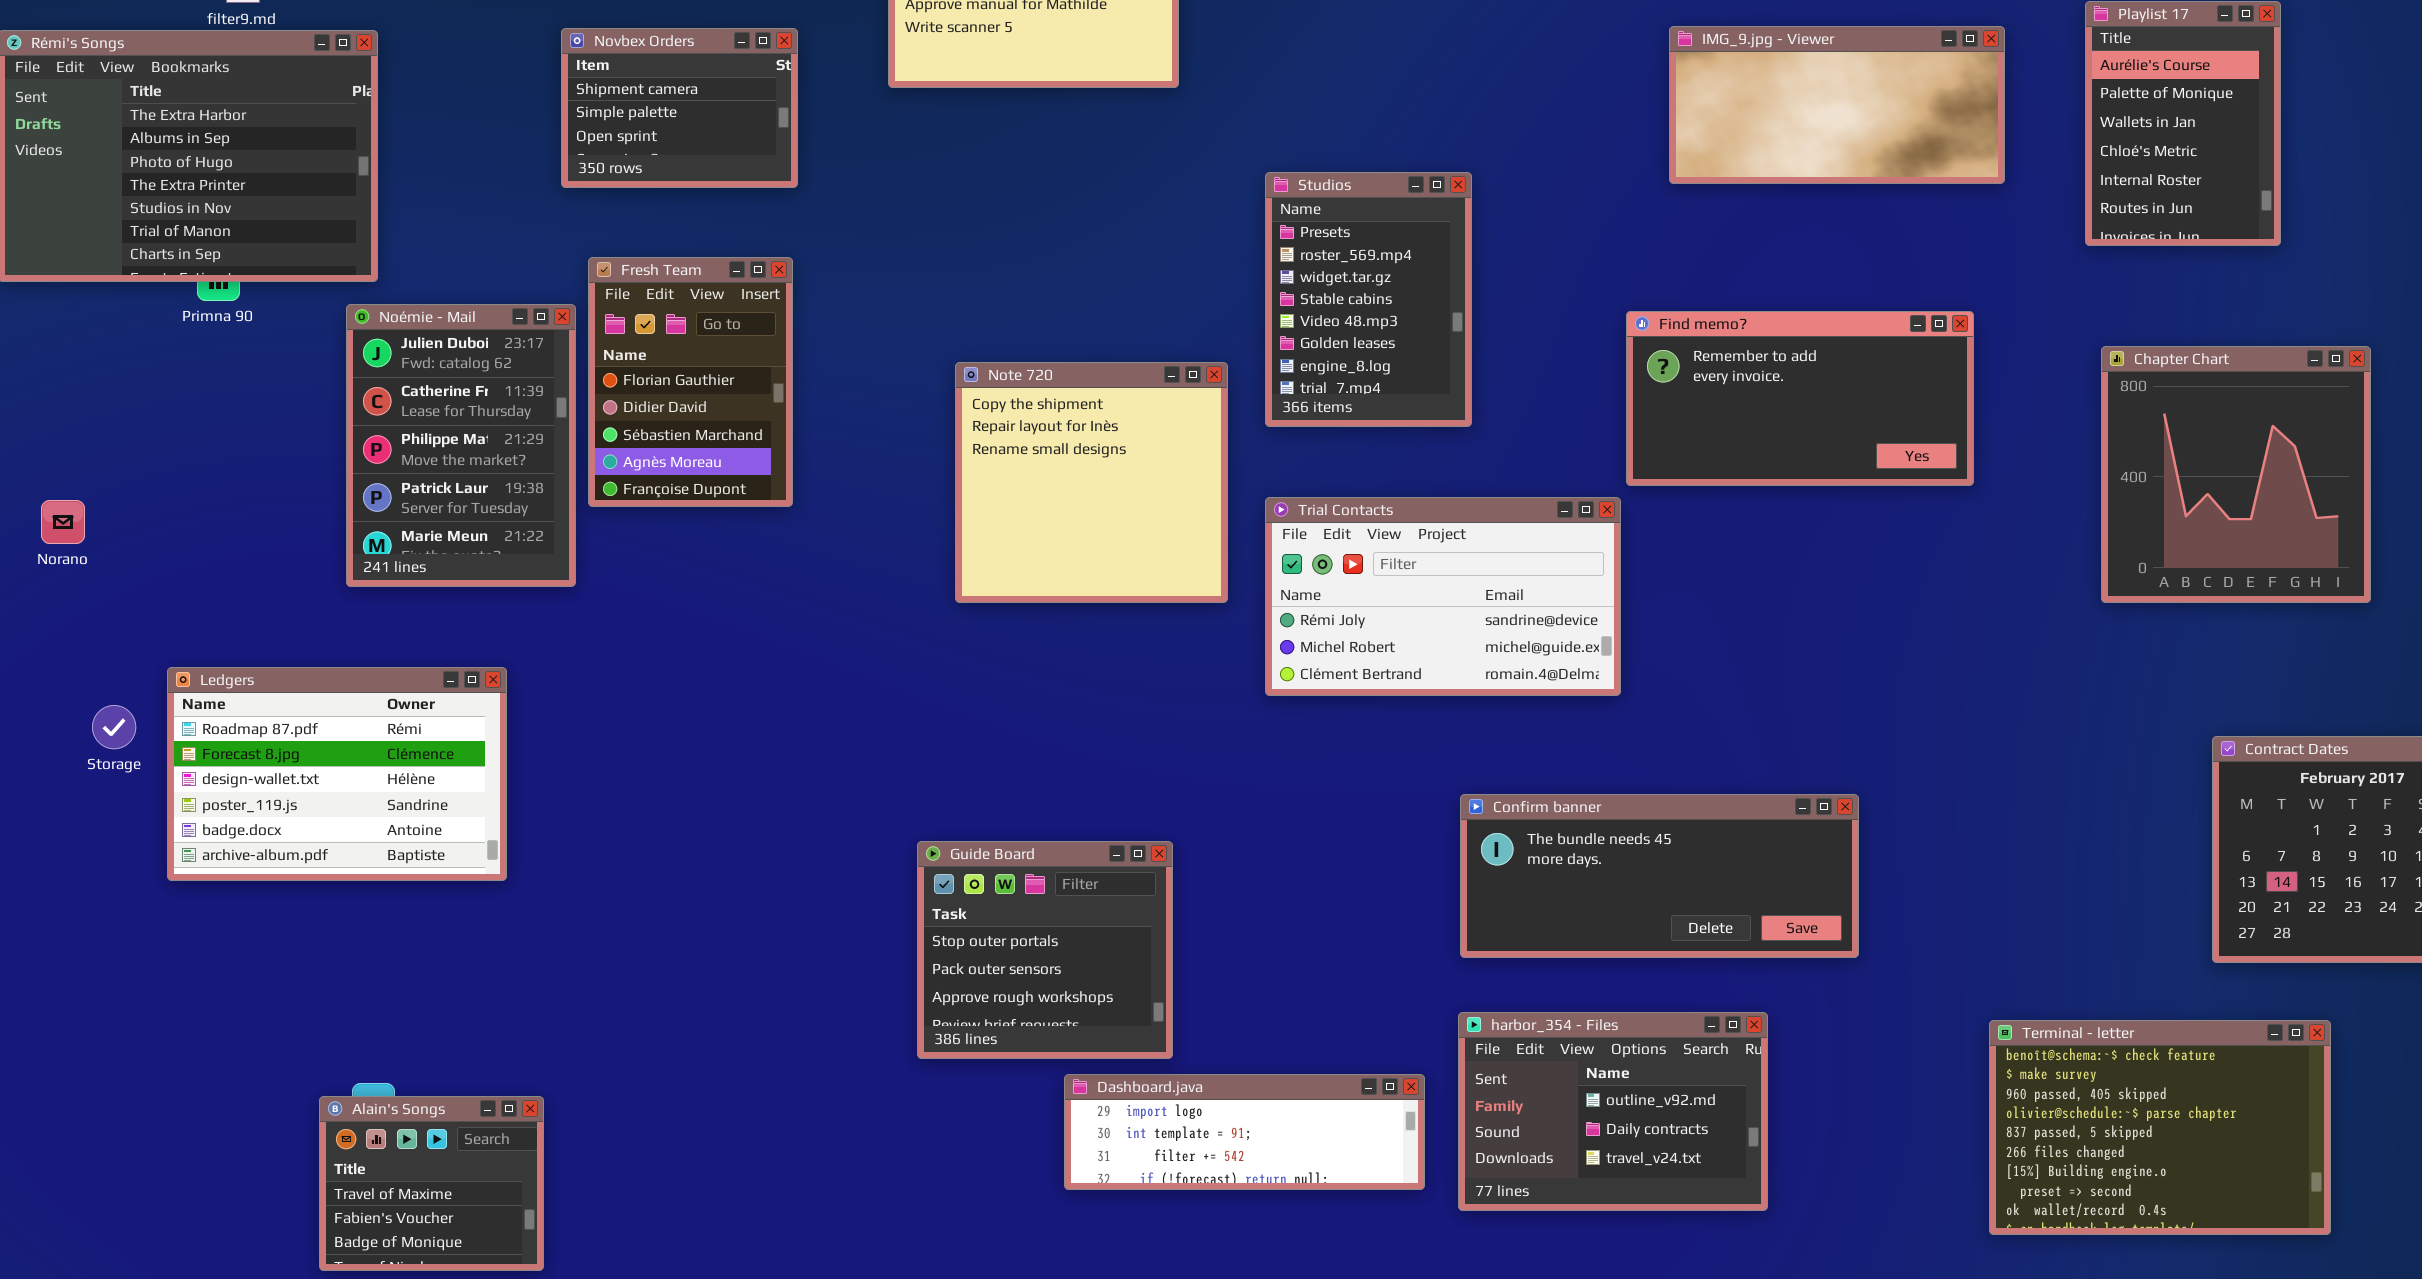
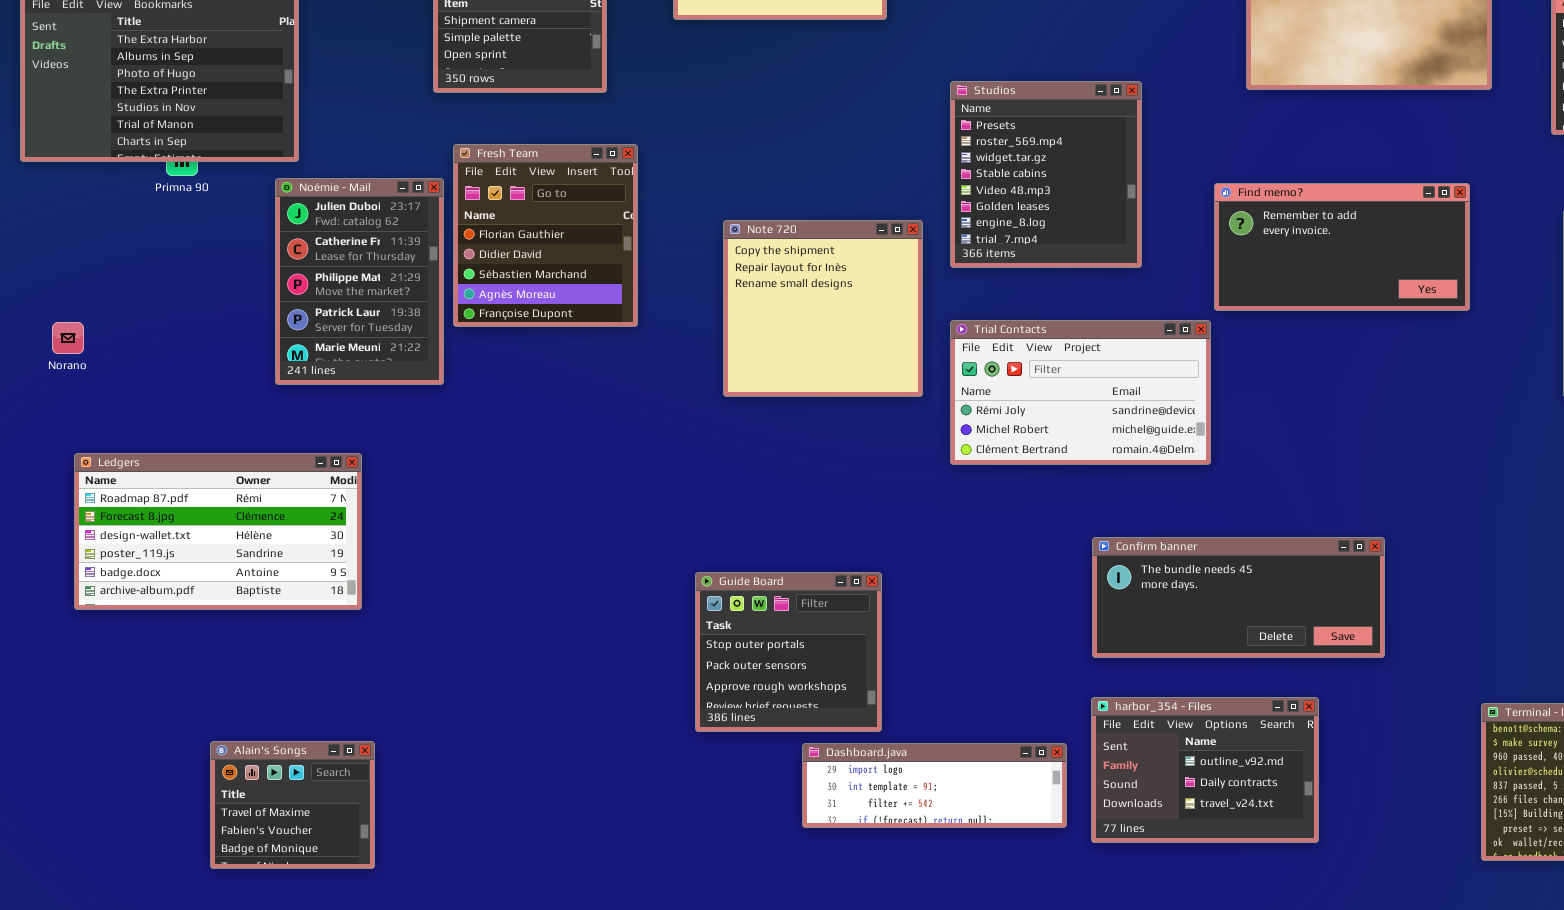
Studios: [1265,172,1472,427] -> [950,81,1142,268], resized
Fresh Team: [588,257,793,507] -> [453,144,638,327], resized
Ledgers: [167,667,507,881] -> [74,453,362,610], moved, resized
Alain's Songs: [319,1096,544,1271] -> [210,741,375,869], moved

